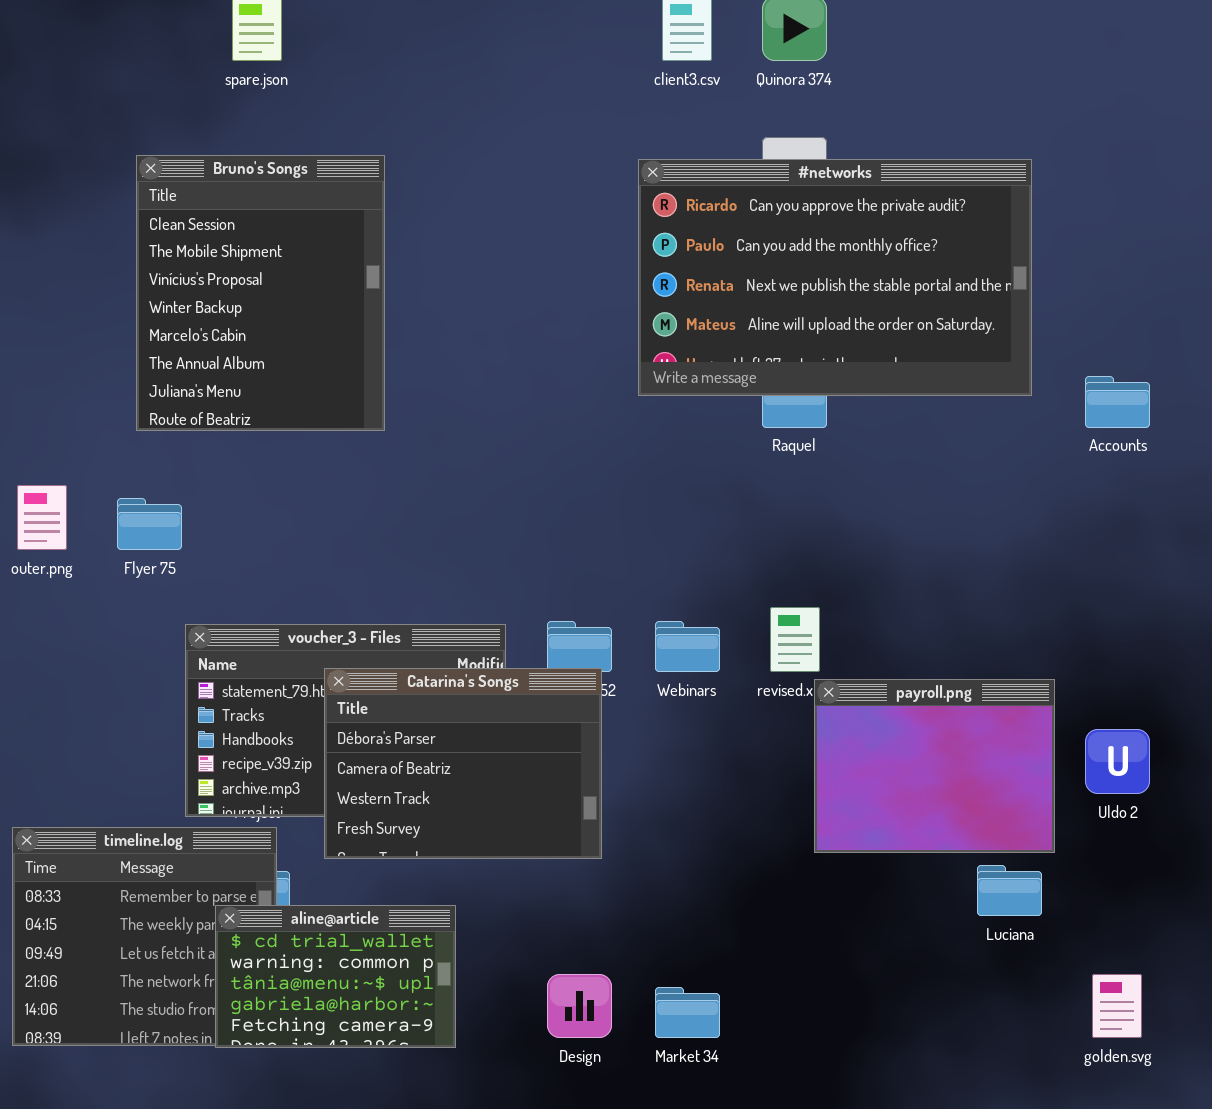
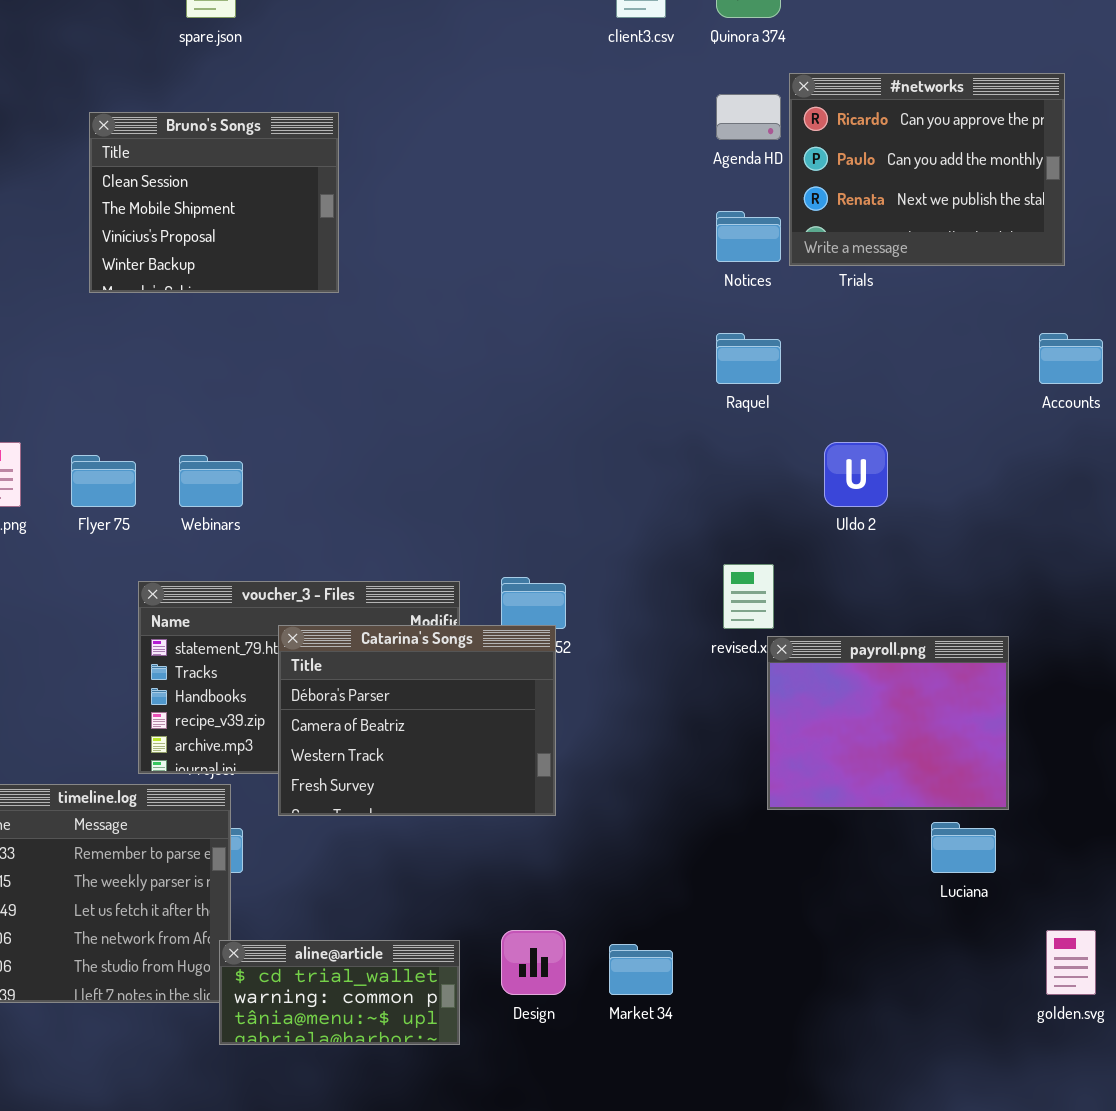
Bruno's Songs: [136,155,385,431] -> [89,112,339,293], resized
#networks: [638,159,1032,396] -> [789,73,1065,266], moved, resized
Webinars: [655,621,720,672] -> [179,455,243,507], moved
Uldo 2: [1085,729,1150,794] -> [824,442,888,507], moved
aline@article: [215,905,456,1048] -> [219,940,460,1045], moved, resized

